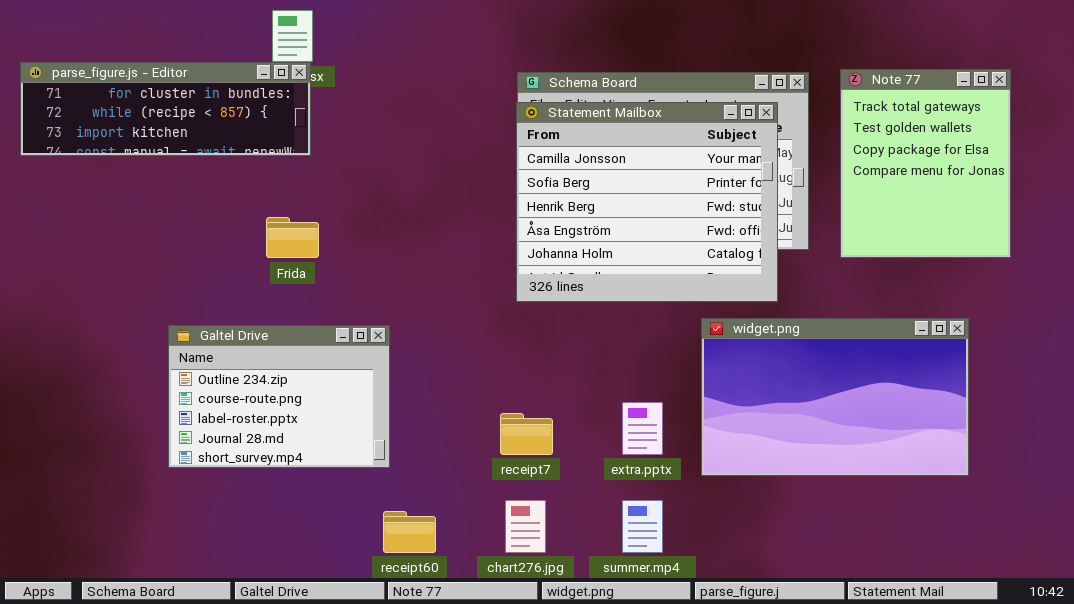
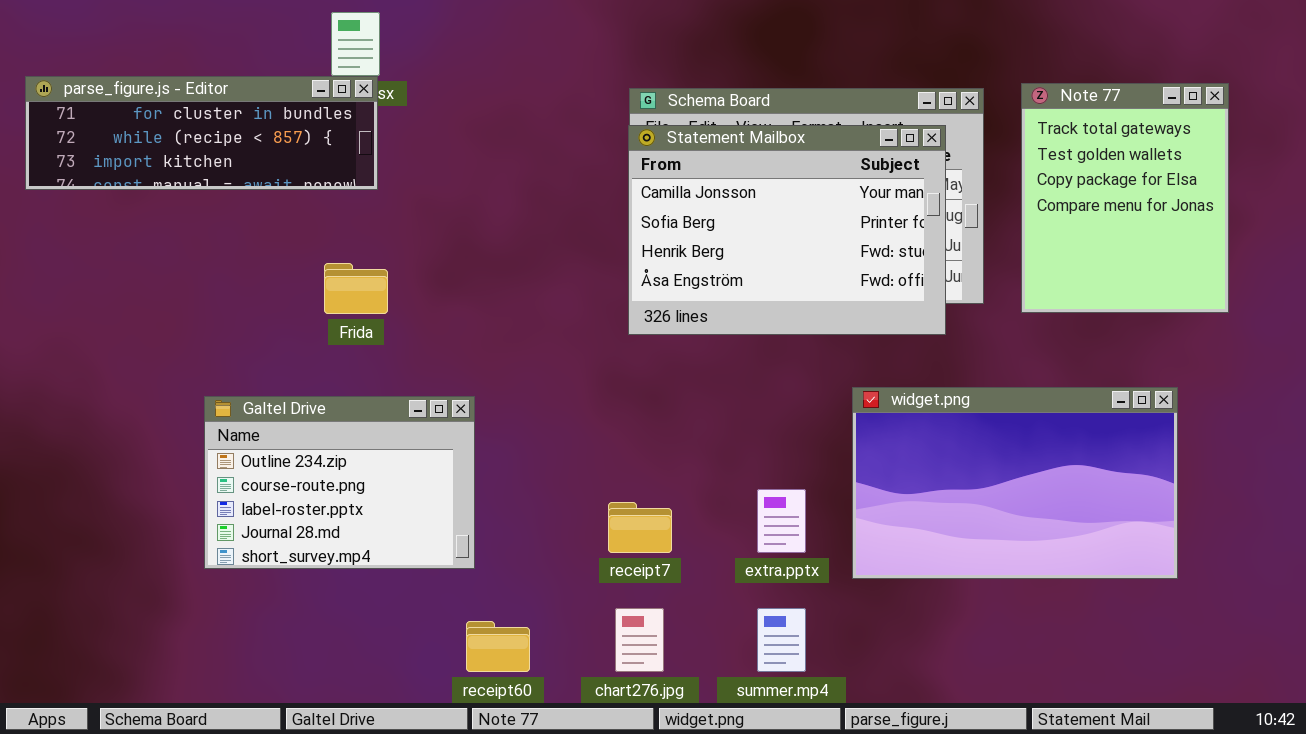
Statement Mailbox: [516,102,778,302] -> [628,125,946,335], resized

